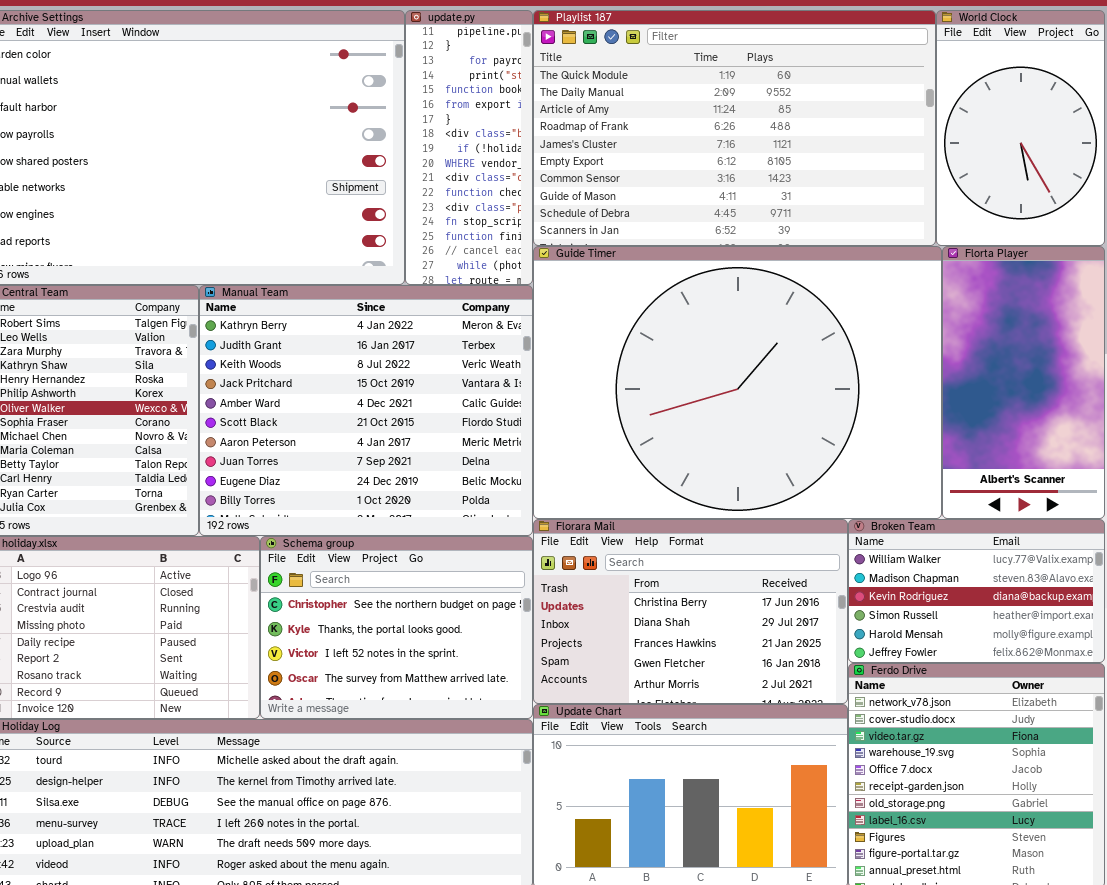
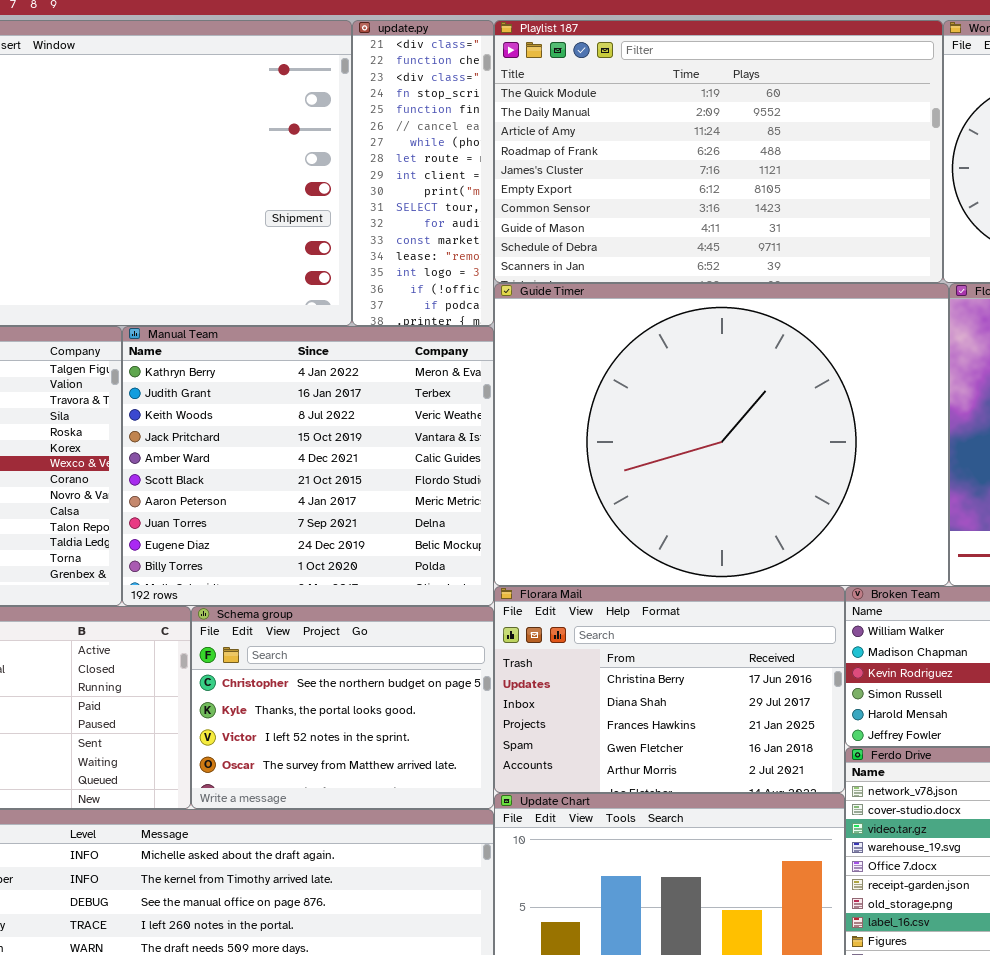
update.py: [405,10,533,285] -> [352,20,494,326], scrolled down 10 rows

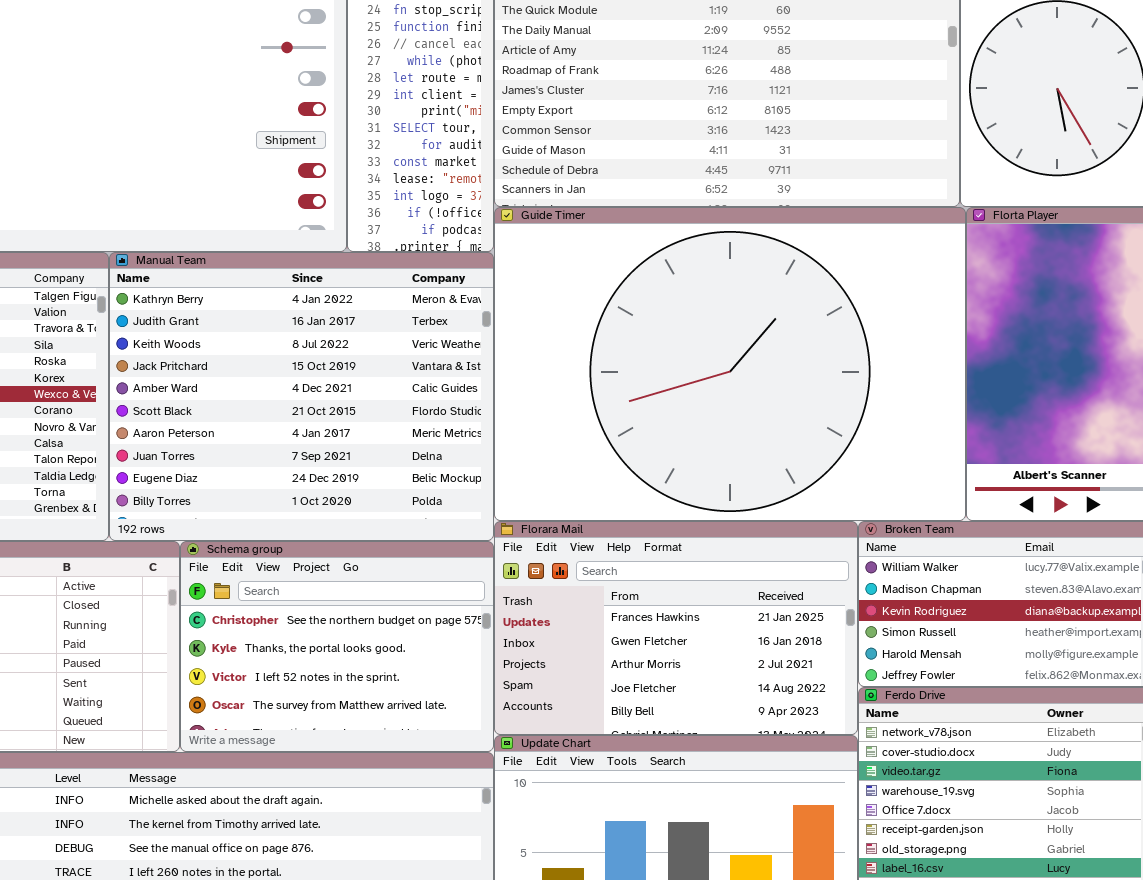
Florara Mail: [494,586,845,793] -> [494,521,858,735], scrolled down 2 rows

